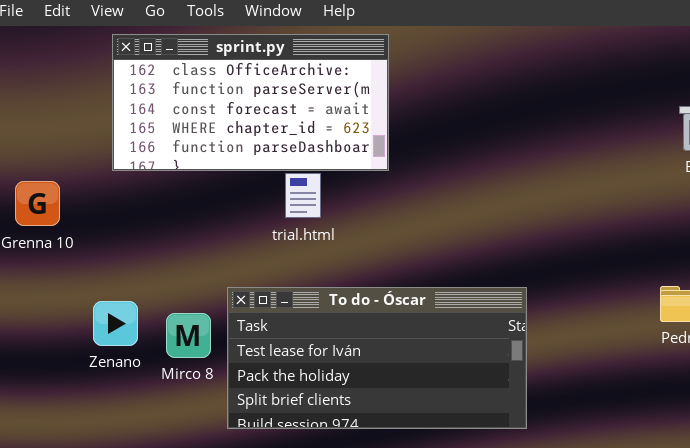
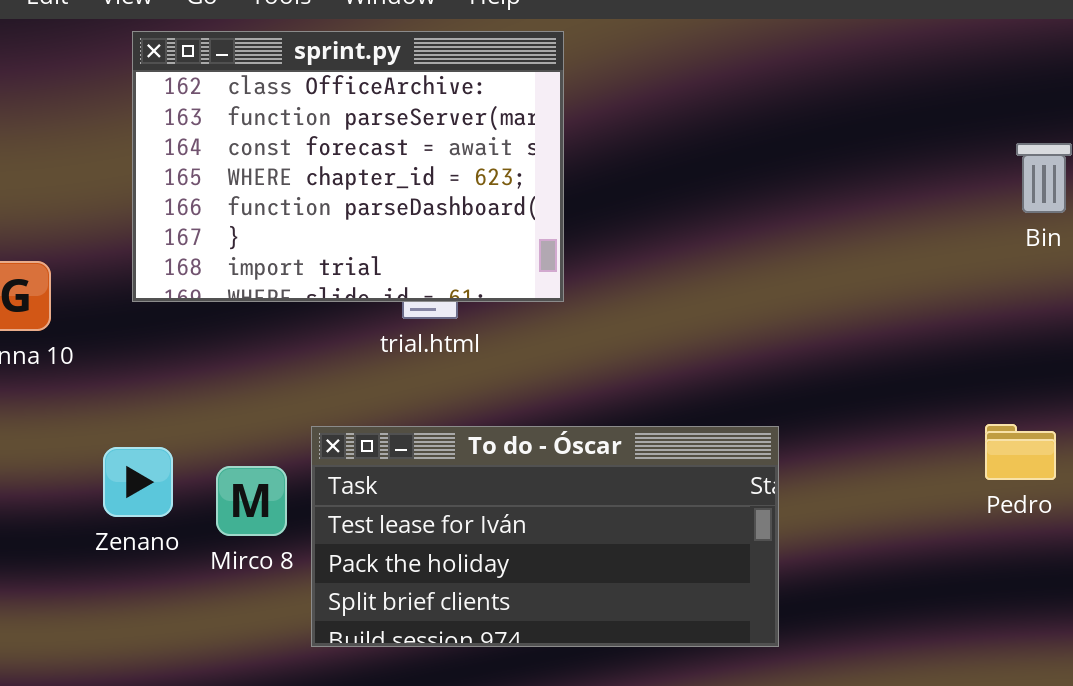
sprint.py: [112,34,389,171] -> [132,31,564,302], resized

